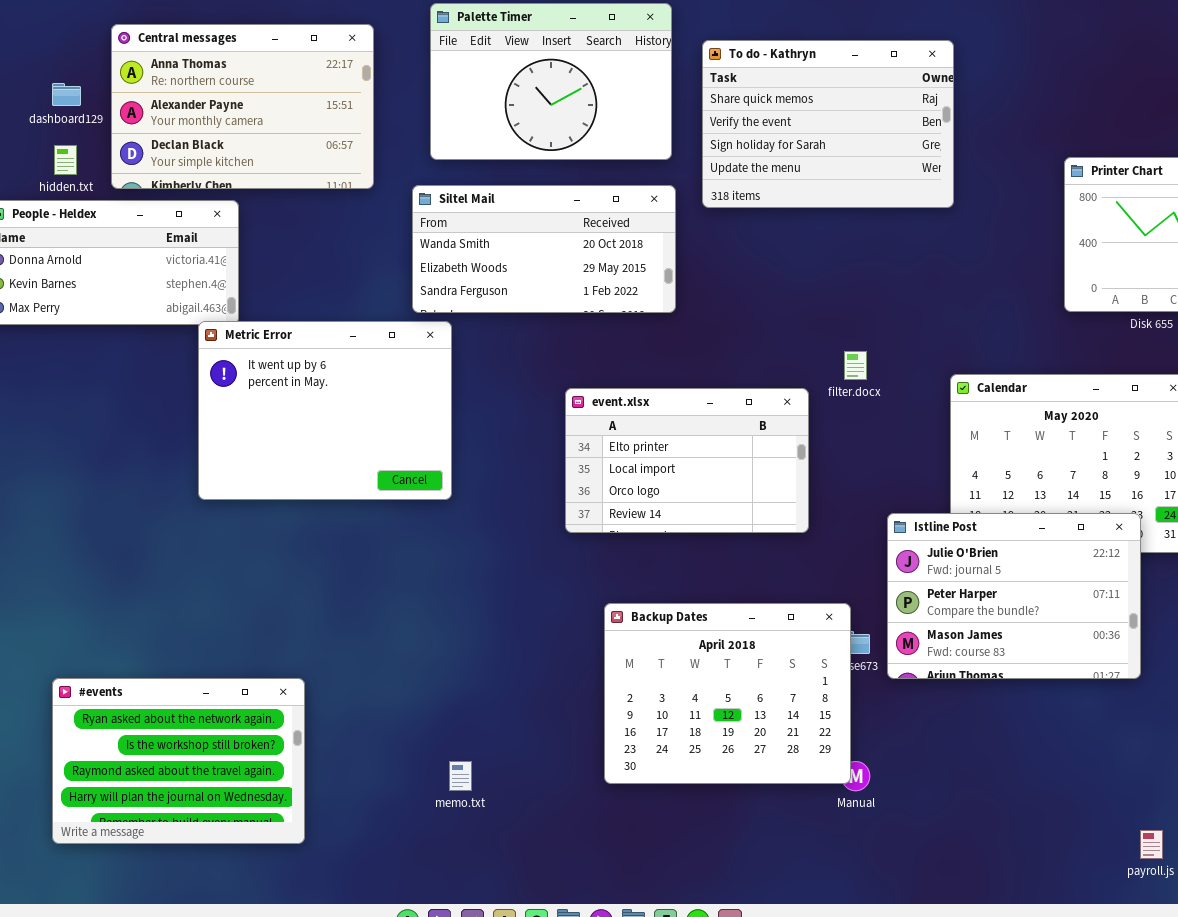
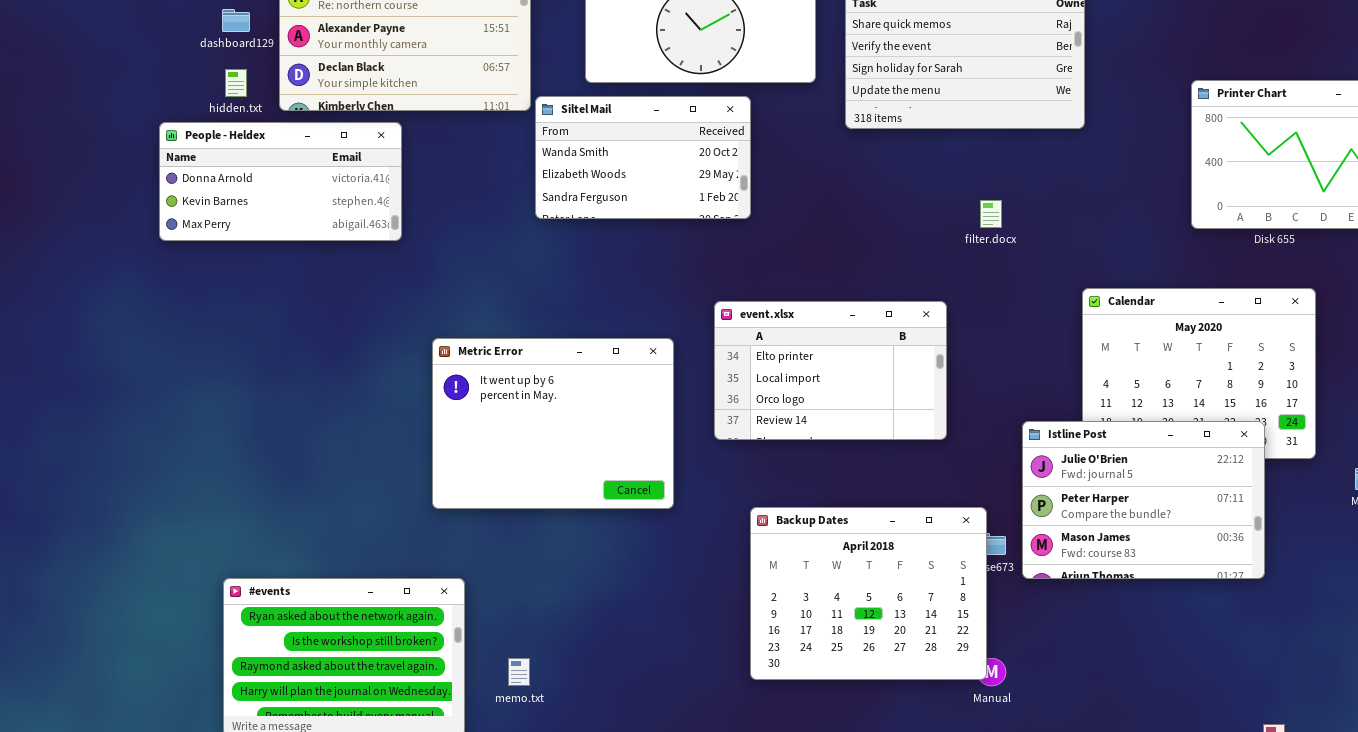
Siltel Mail: [412,185,676,313] -> [535,96,751,219], moved, resized
Metric Error: [198,321,452,500] -> [432,338,674,509], moved
filter.docx: [844,351,867,380] -> [980,200,1002,228], moved
memo.txt: [449,761,472,791] -> [508,658,530,686], moved

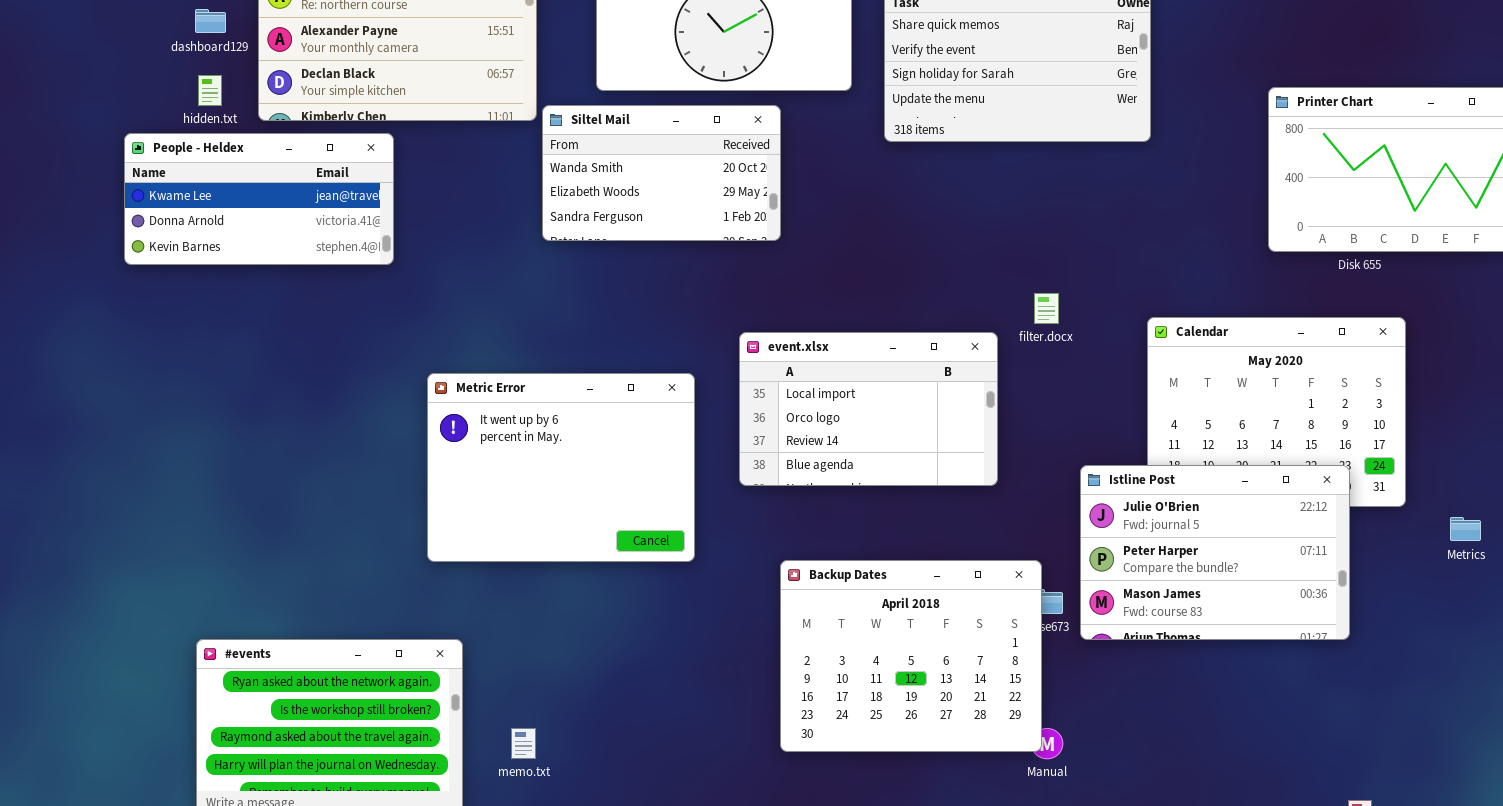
People - Heldex: [159,122,402,241] -> [124,133,394,265], scrolled up 1 row
filter.docx: [980,200,1002,228] -> [1034,293,1059,324], moved
event.xlsx: [714,301,947,440] -> [739,332,998,486], scrolled down 1 row

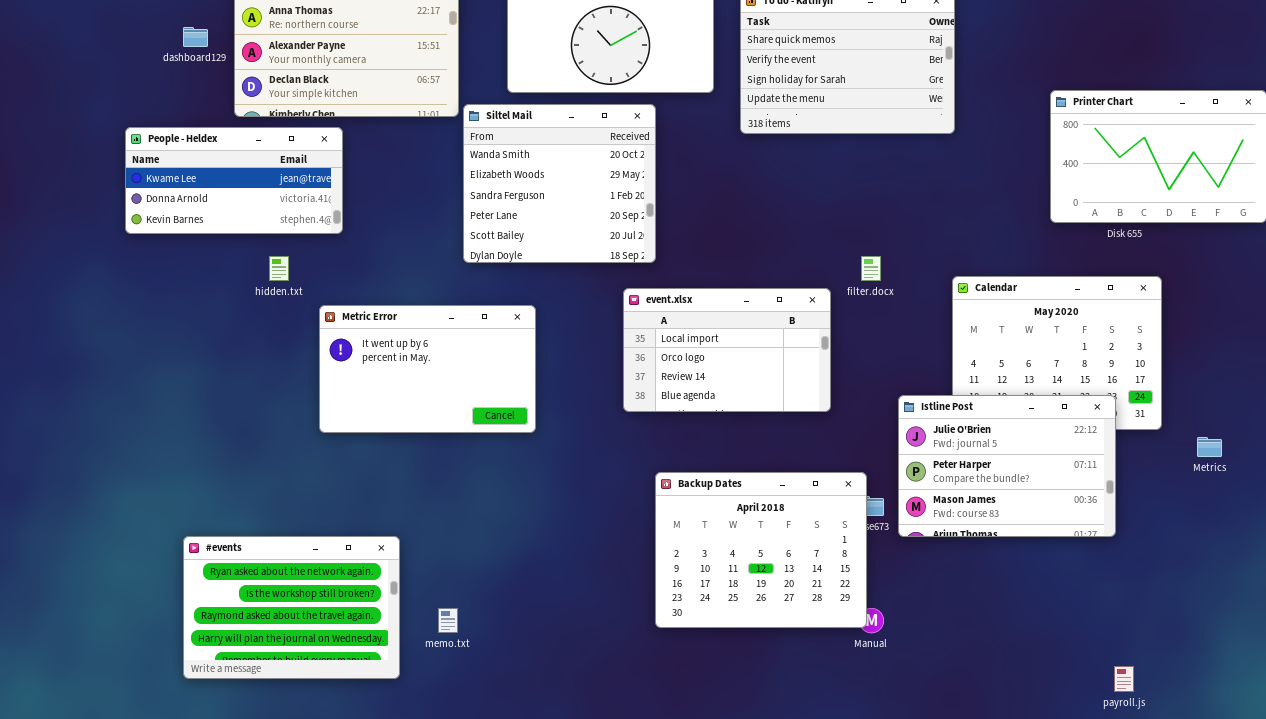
hidden.txt: [198,75,222,106] -> [269,256,289,281], moved
Siltel Mail: [542,105,781,241] -> [463,104,656,263], resized
Metric Error: [427,373,695,562] -> [319,305,536,433], moved, resized

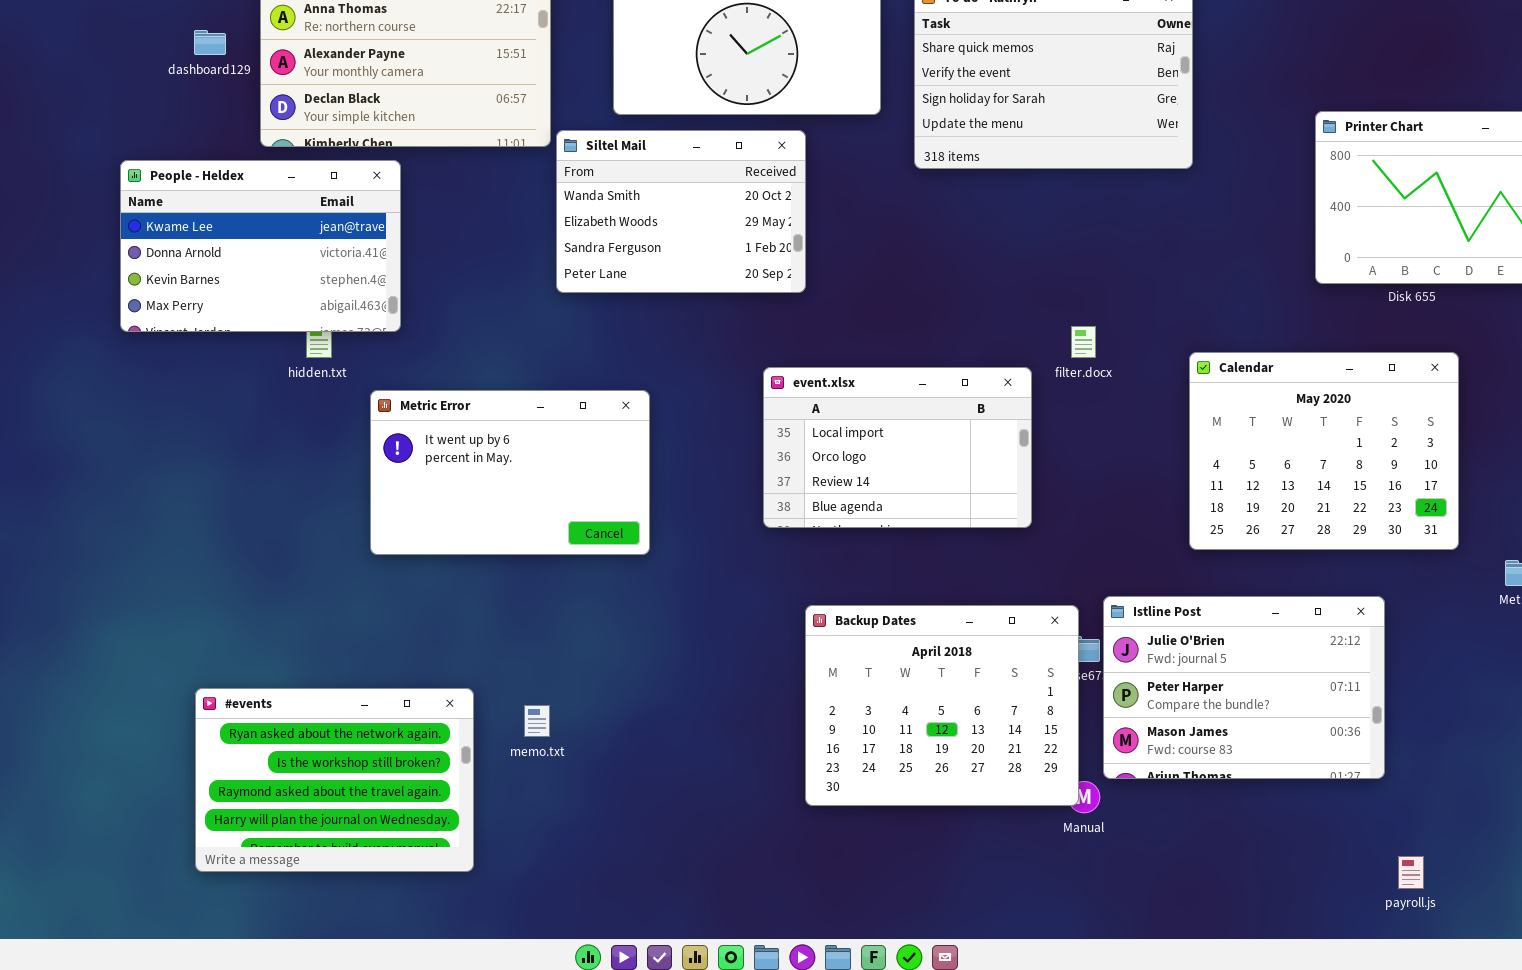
Siltel Mail: [463,104,656,263] -> [556,130,806,293], resized
People - Heldex: [125,127,343,234] -> [120,160,401,332], resized
Istline Post: [898,395,1116,537] -> [1103,596,1385,779], moved
memo.txt: [438,608,458,633] -> [524,705,550,737], moved

